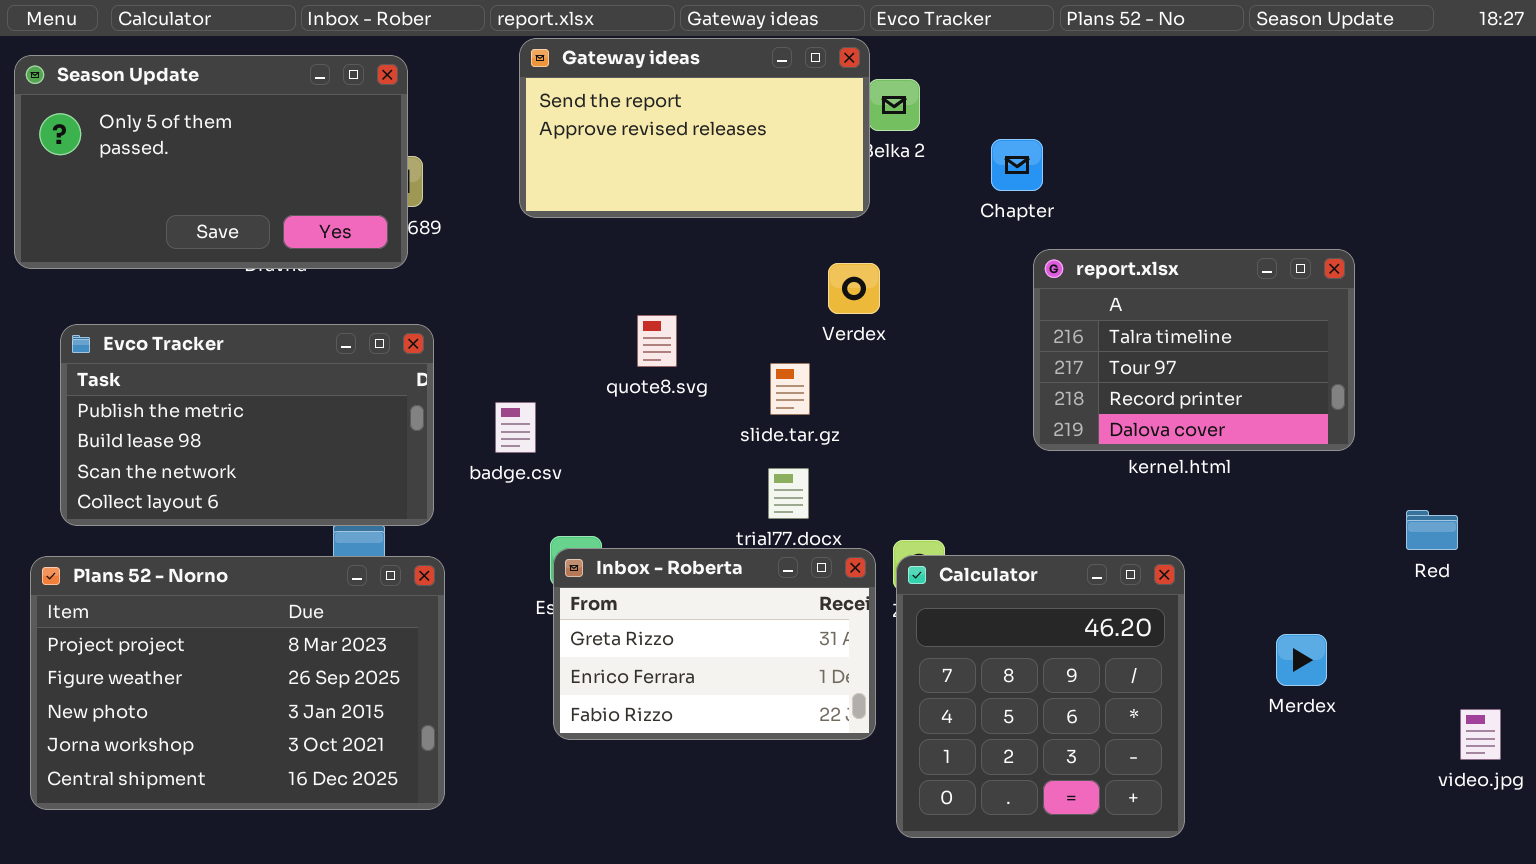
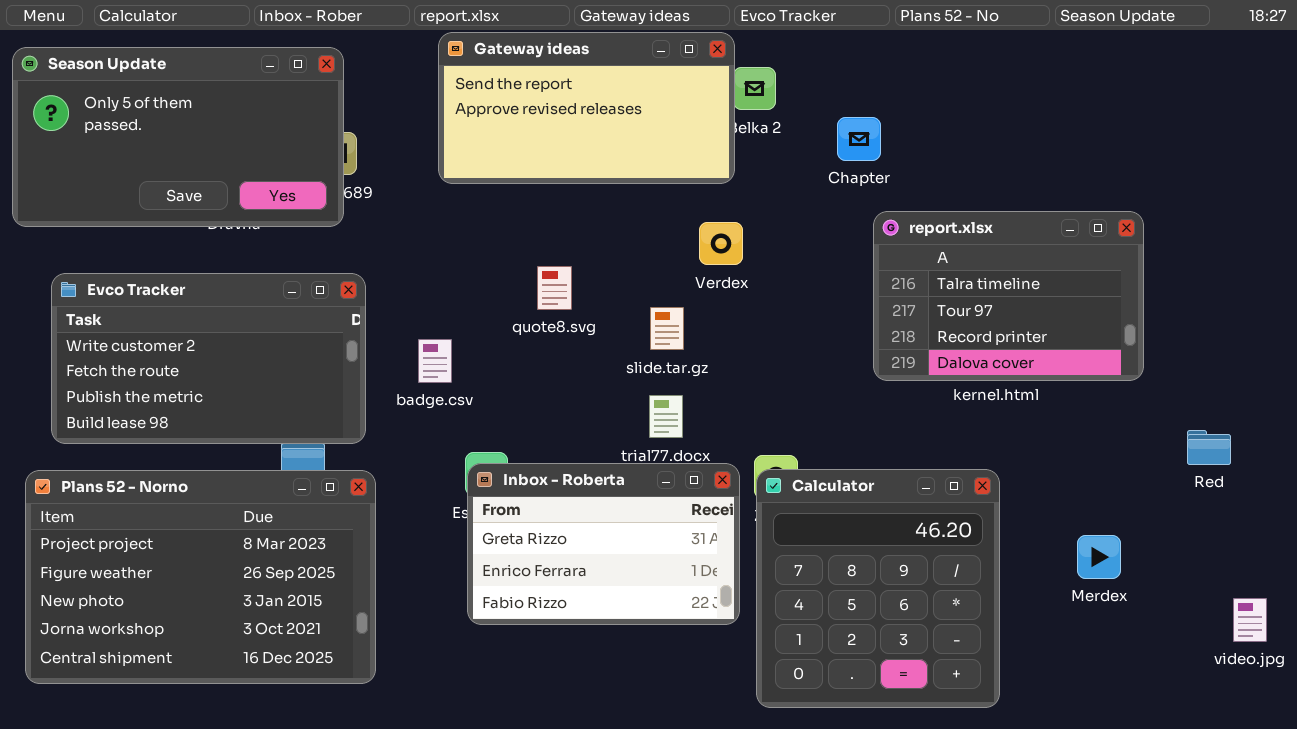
Evco Tracker: [60,324,434,526] -> [51,273,366,444], scrolled up 2 rows

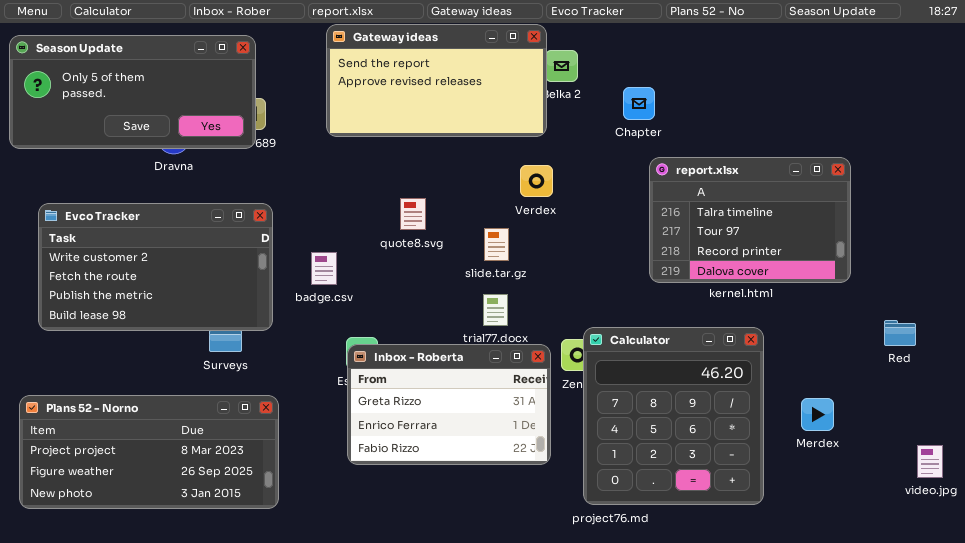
Season Update: [12,47,344,227] -> [9,35,256,149], resized
Calculator: [756,469,1000,708] -> [583,327,764,505], moved
Plans 52 - Norno: [25,470,376,684] -> [19,395,279,509], resized

